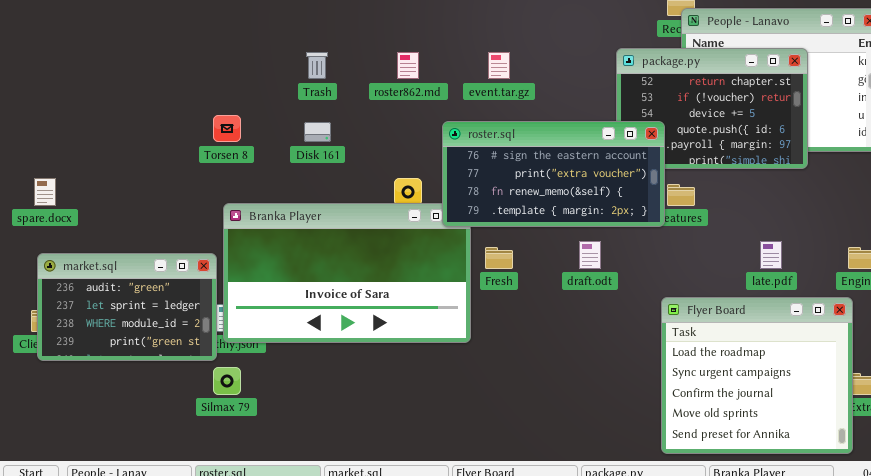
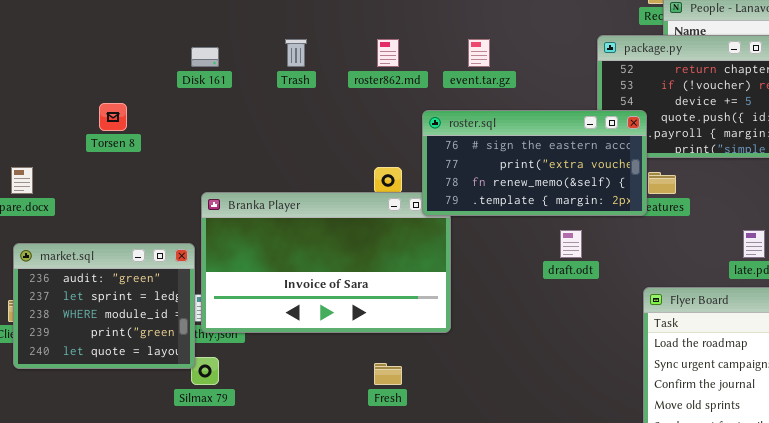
Torsen 8: [213,115,241,142] -> [99,103,127,131], moved
Disk 161: [304,122,331,142] -> [191,47,219,67], moved
Fresh: [485,247,513,269] -> [374,363,402,385], moved
market.sql: [37,253,217,361] -> [13,243,195,369], resized

